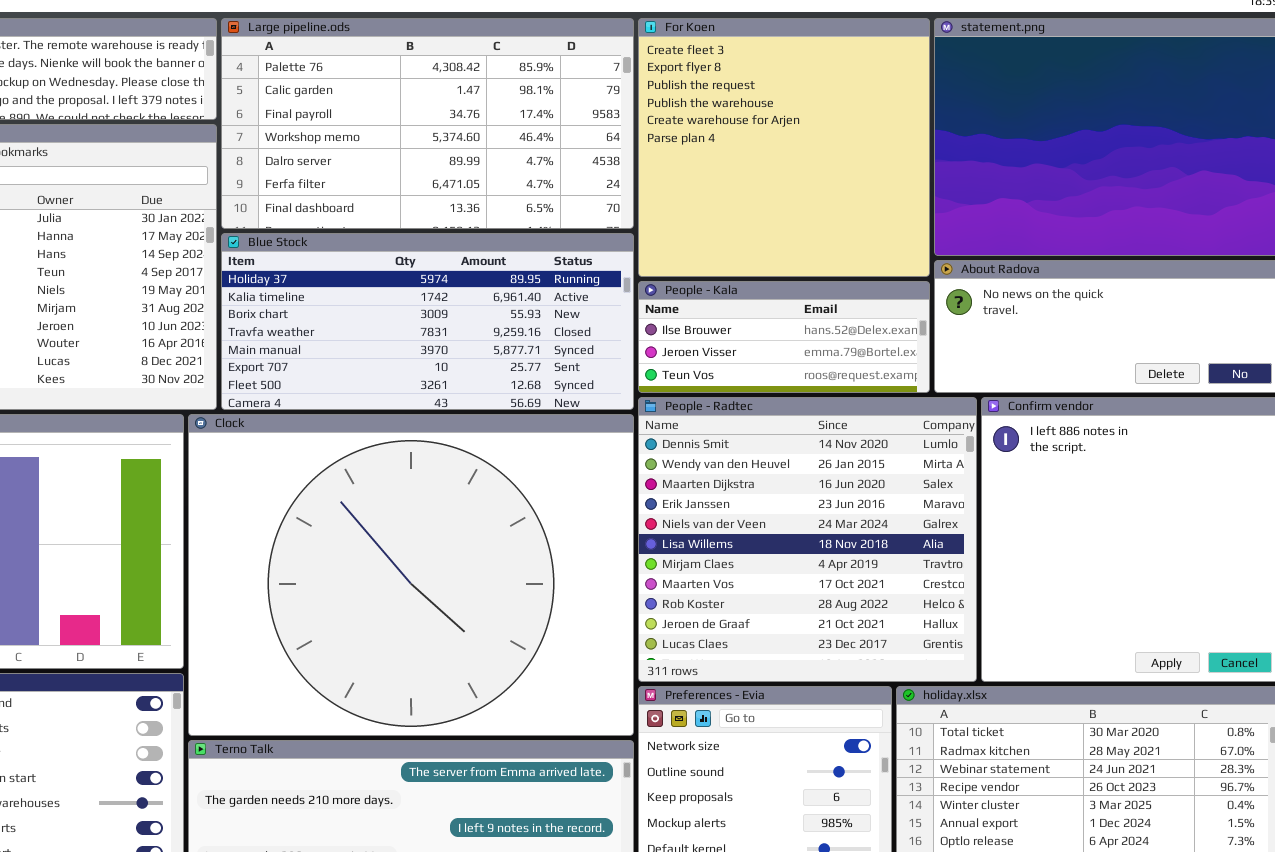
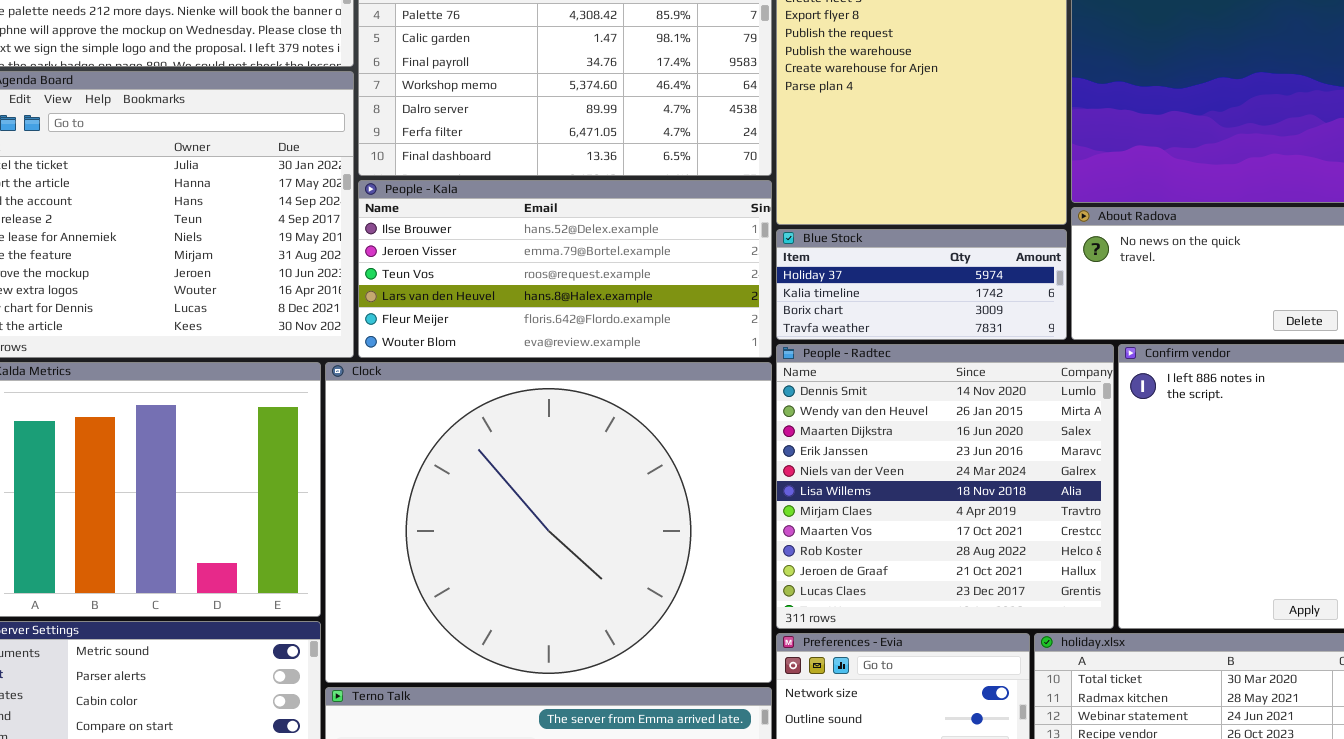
Blue Stock: [221,233,634,410] -> [776,229,1067,340], moved, resized
People - Kala: [638,281,930,393] -> [358,180,772,358], moved, resized

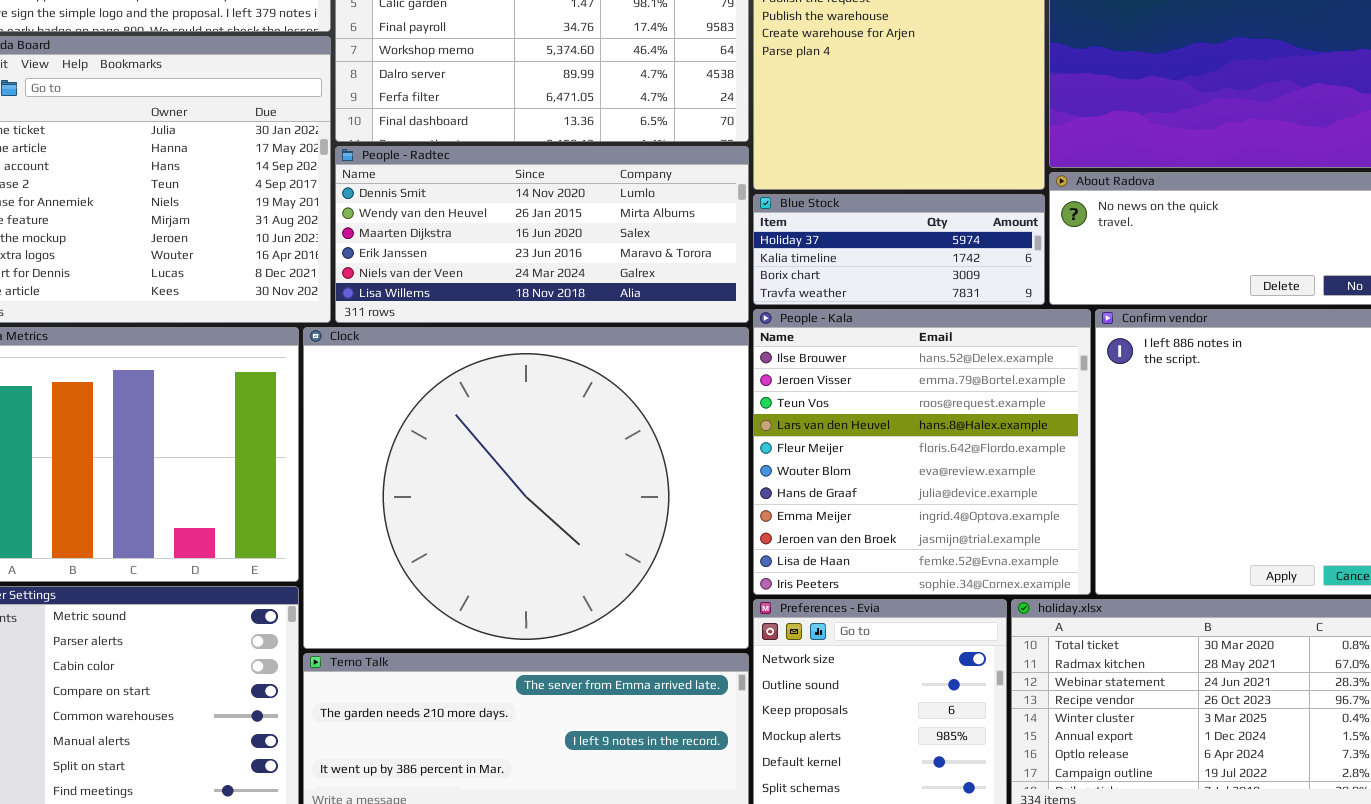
People - Kala: [358,180,772,358] -> [753,309,1091,595], moved, resized
People - Radtec: [776,344,1114,629] -> [335,146,749,323], moved, resized

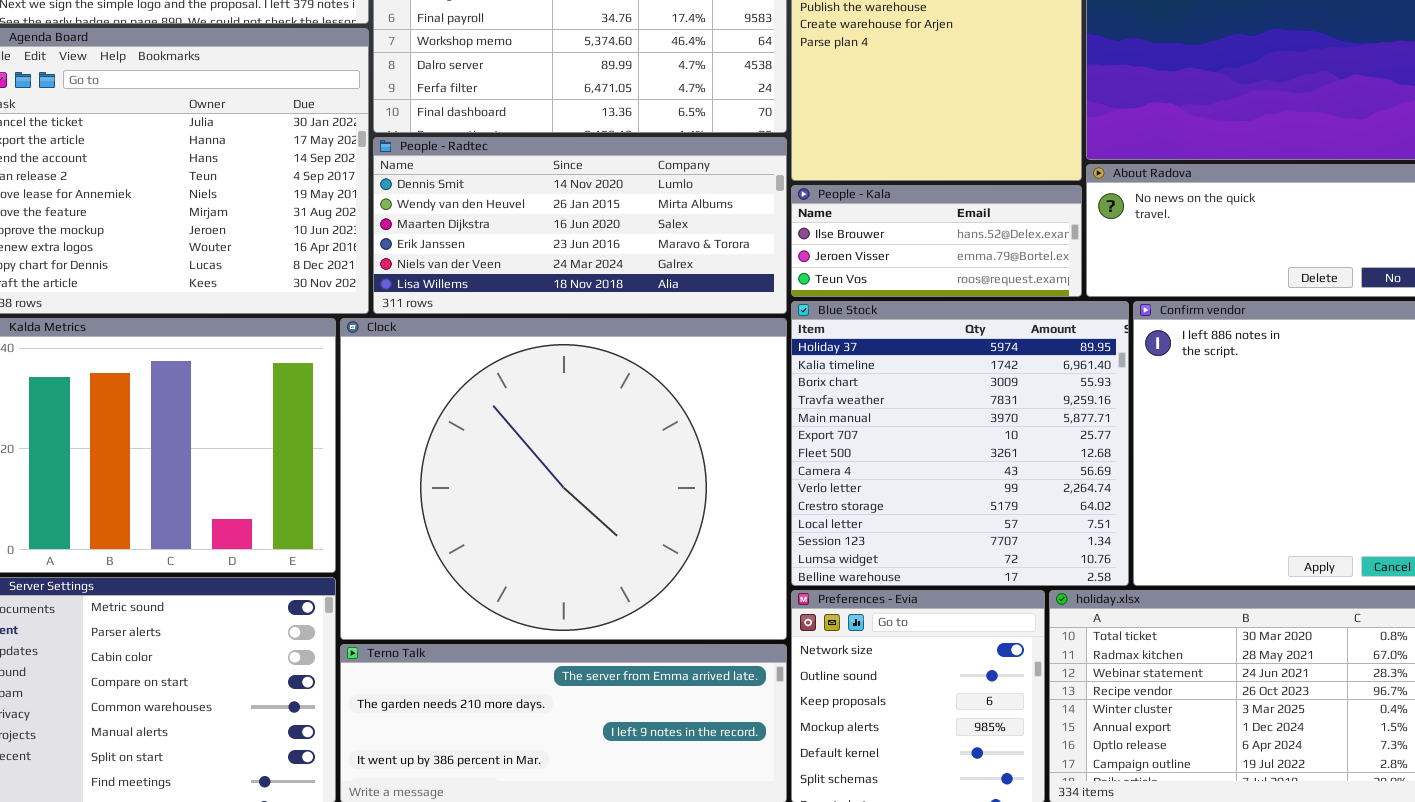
Blue Stock: [753,194,1045,305] -> [791,301,1129,586], moved, resized
People - Kala: [753,309,1091,595] -> [791,185,1082,297], moved, resized

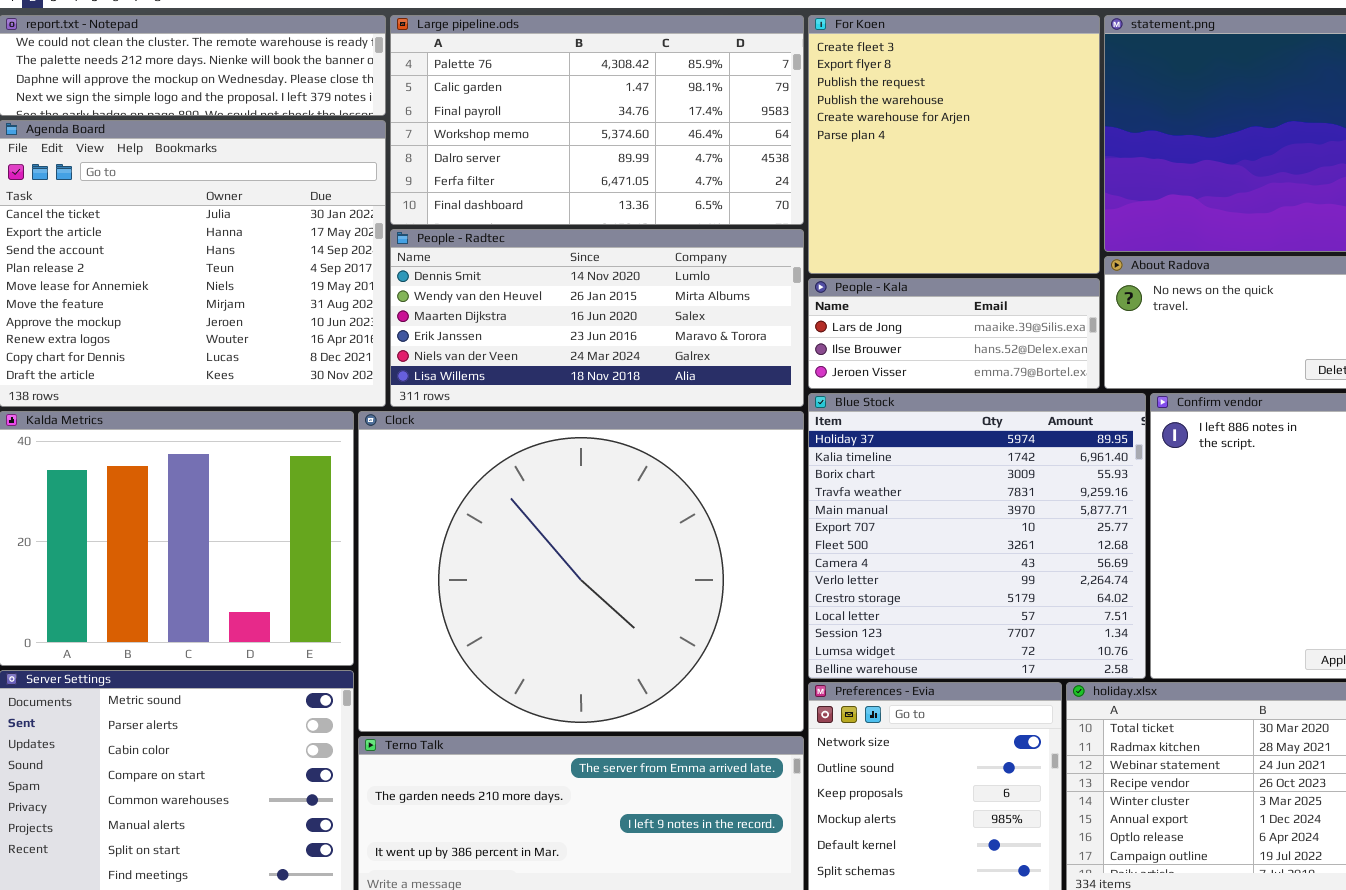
People - Kala: [791,185,1082,297] -> [808,278,1100,389], scrolled up 1 row

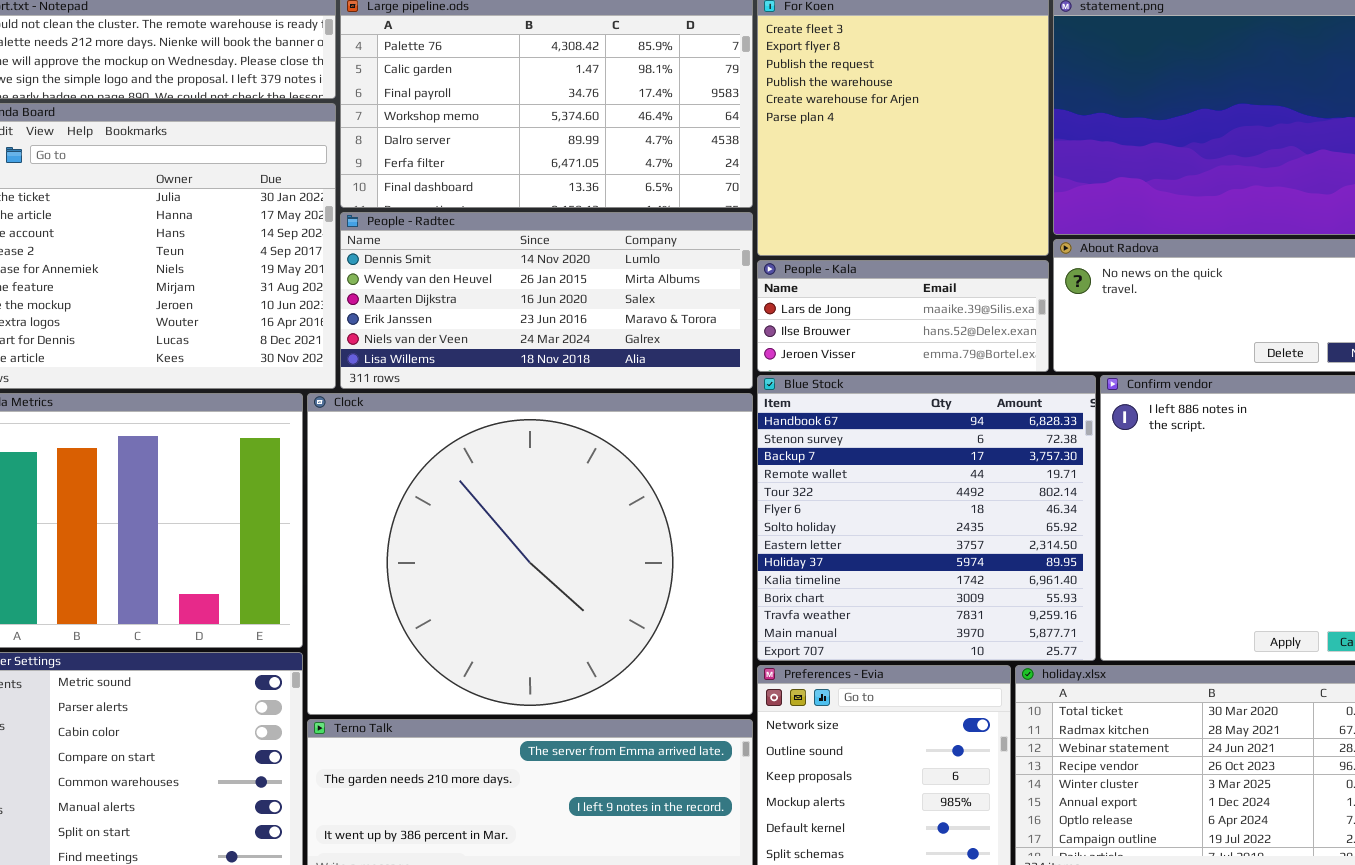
Blue Stock: [808,393,1146,679] -> [757,375,1096,661], scrolled up 8 rows

